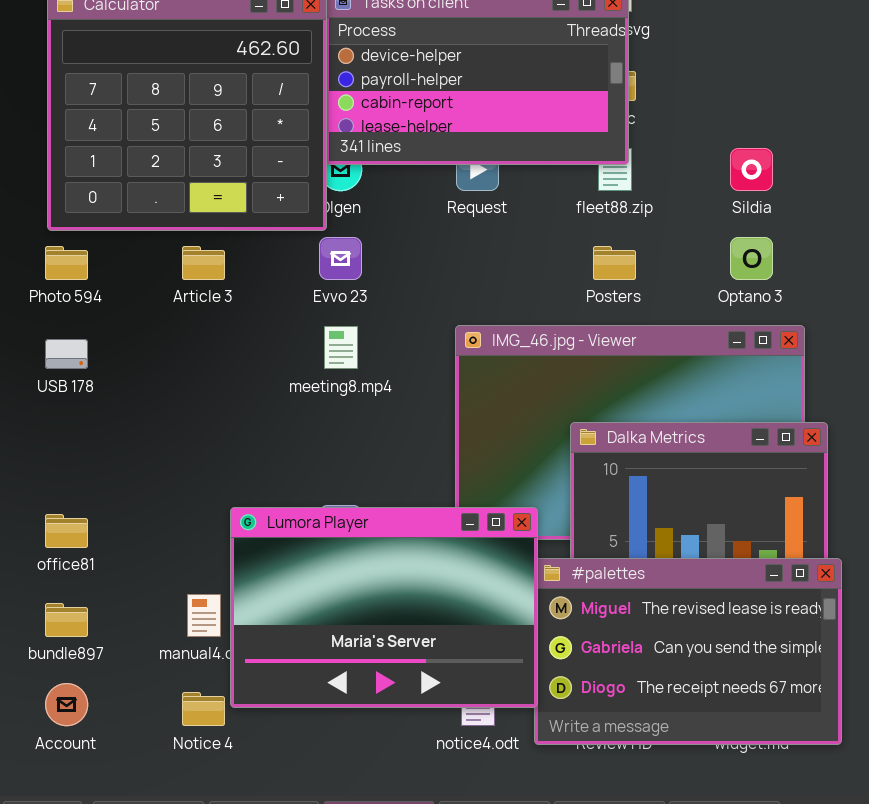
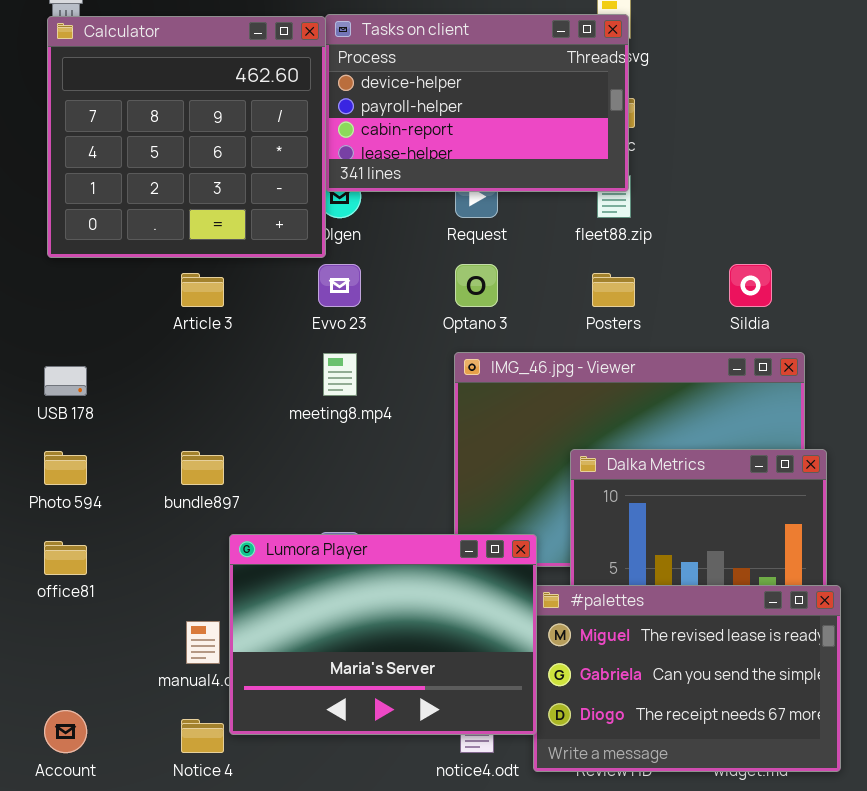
Sildia: [730,148,773,191] -> [729,264,772,307], moved
Optano 3: [730,237,773,280] -> [455,264,498,307], moved
Photo 594: [45,246,88,280] -> [44,451,87,485], moved
bundle897: [45,603,88,637] -> [181,451,224,485], moved

